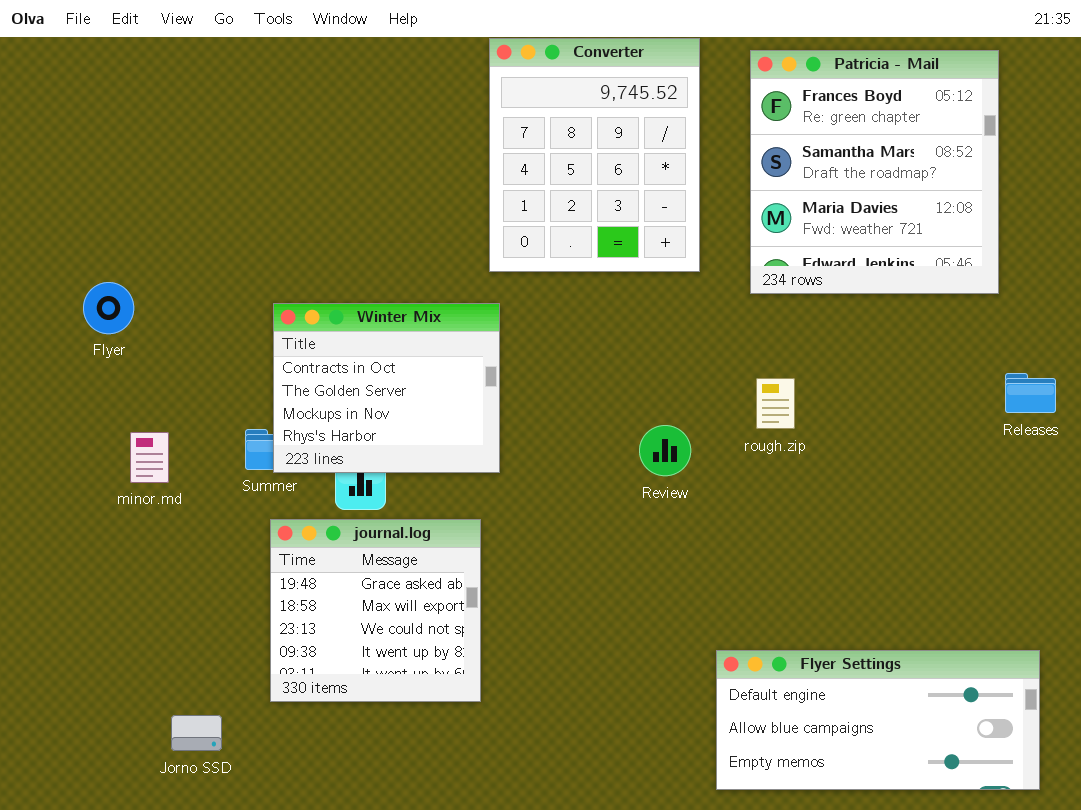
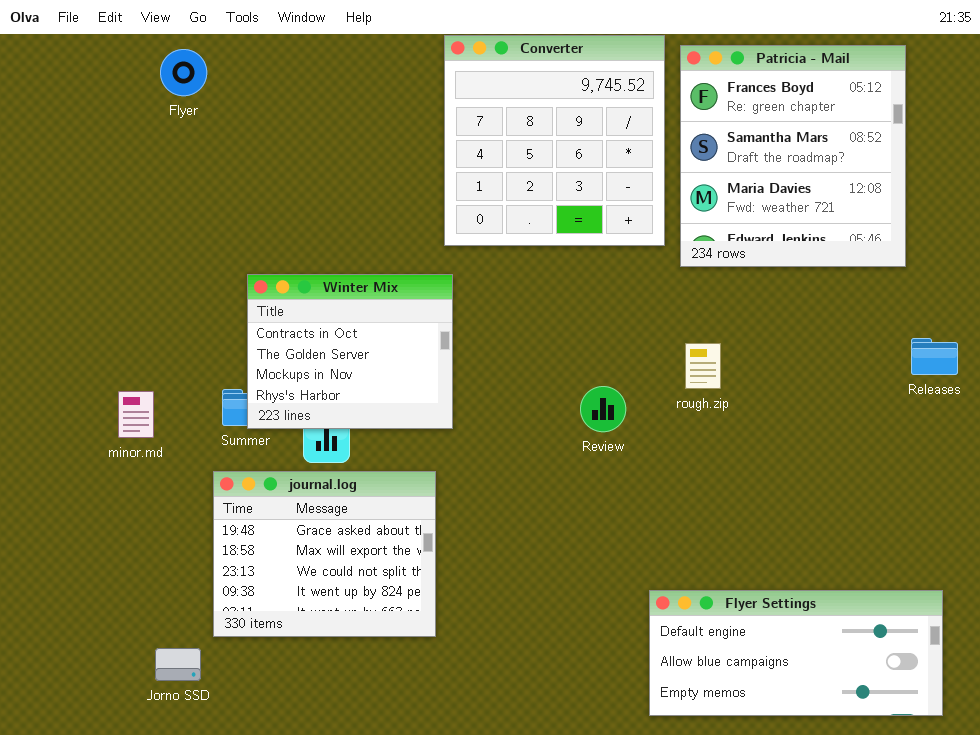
Converter: [489,38,700,272] -> [444,35,665,246], resized
Flyer: [83,282,134,334] -> [160,49,207,96], moved
journal.log: [270,519,481,702] -> [213,471,436,637], resized

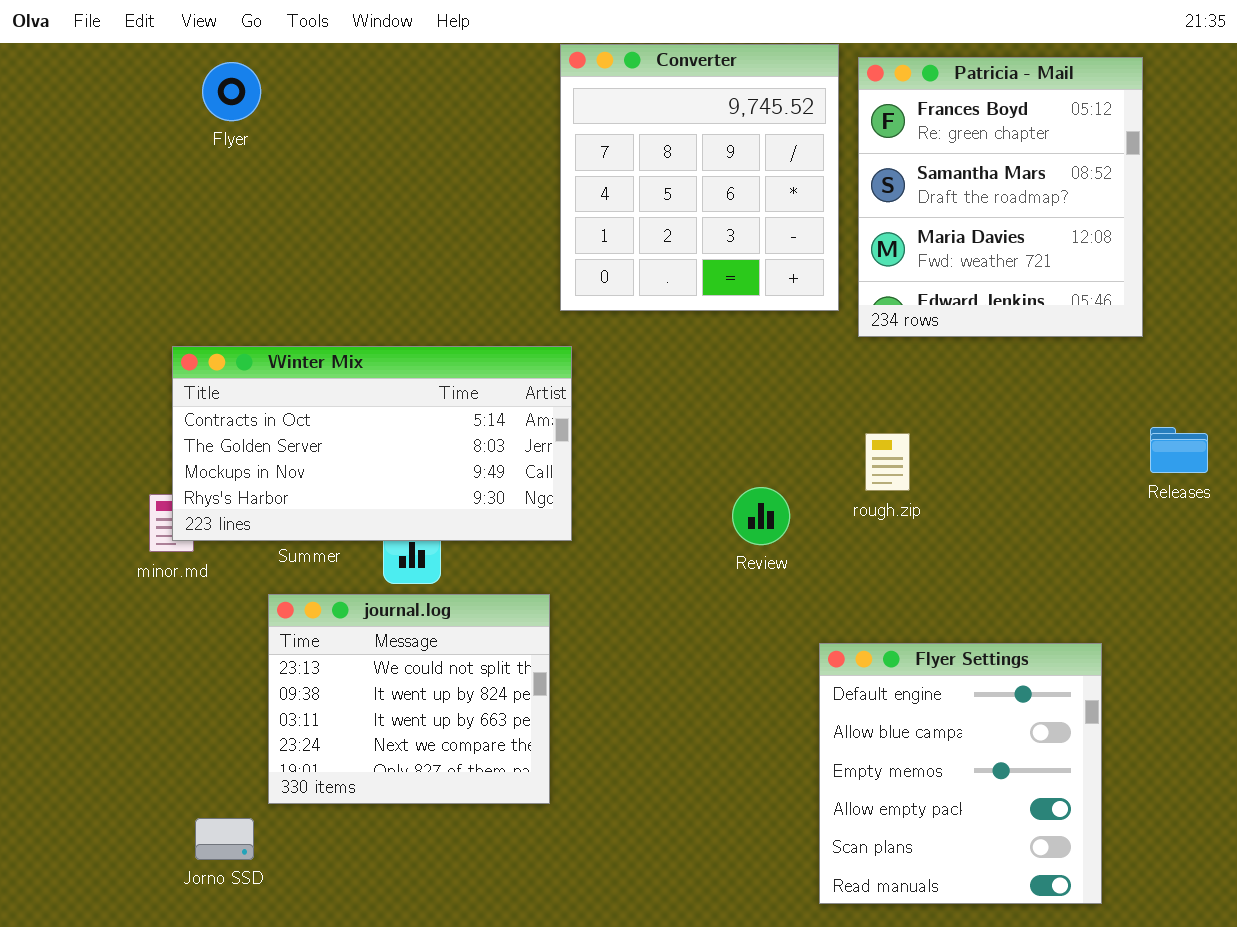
Winter Mix: [247,274,453,429] -> [172,346,572,541], resized
journal.log: [213,471,436,637] -> [268,594,550,804], scrolled down 2 rows
Flyer Settings: [649,590,943,716] -> [819,643,1102,904], resized

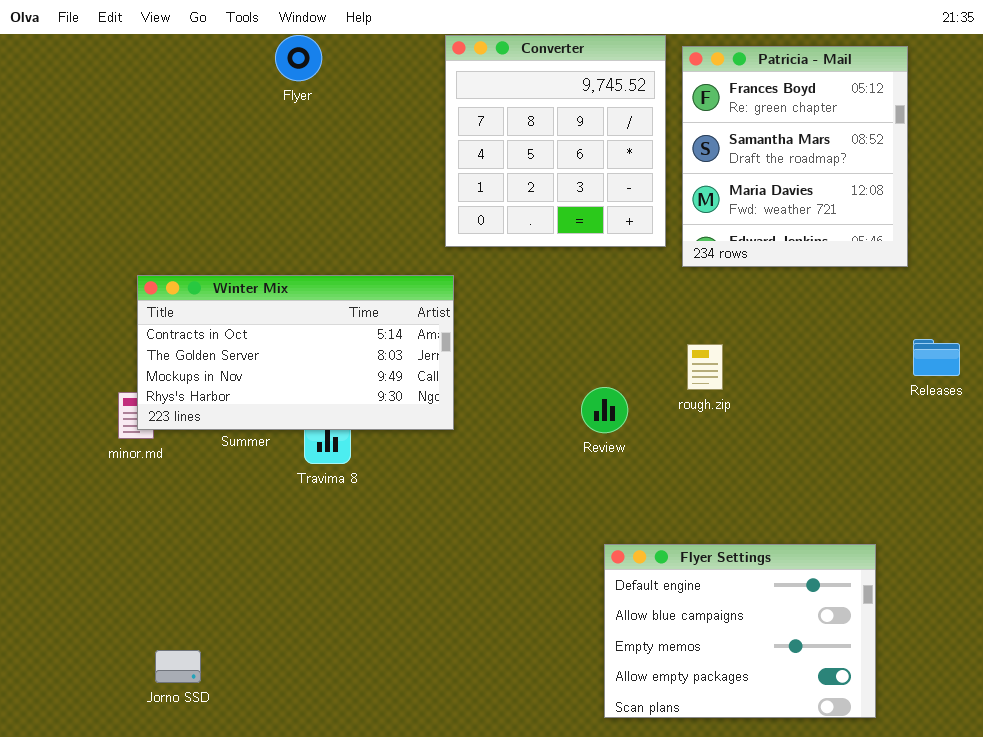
Flyer: [202,62,261,121] -> [275,35,322,81], moved
journal.log: [268,594,550,804] -> none, closed
Flyer Settings: [819,643,1102,904] -> [604,544,876,718], resized

